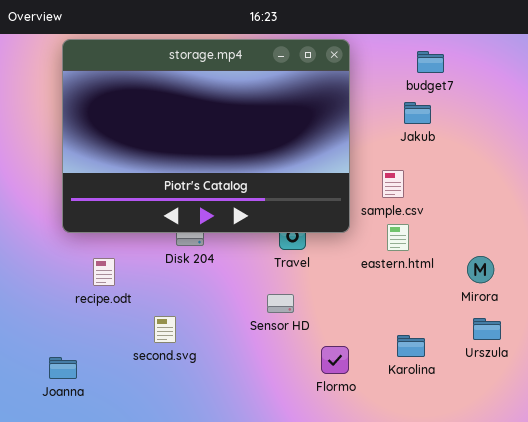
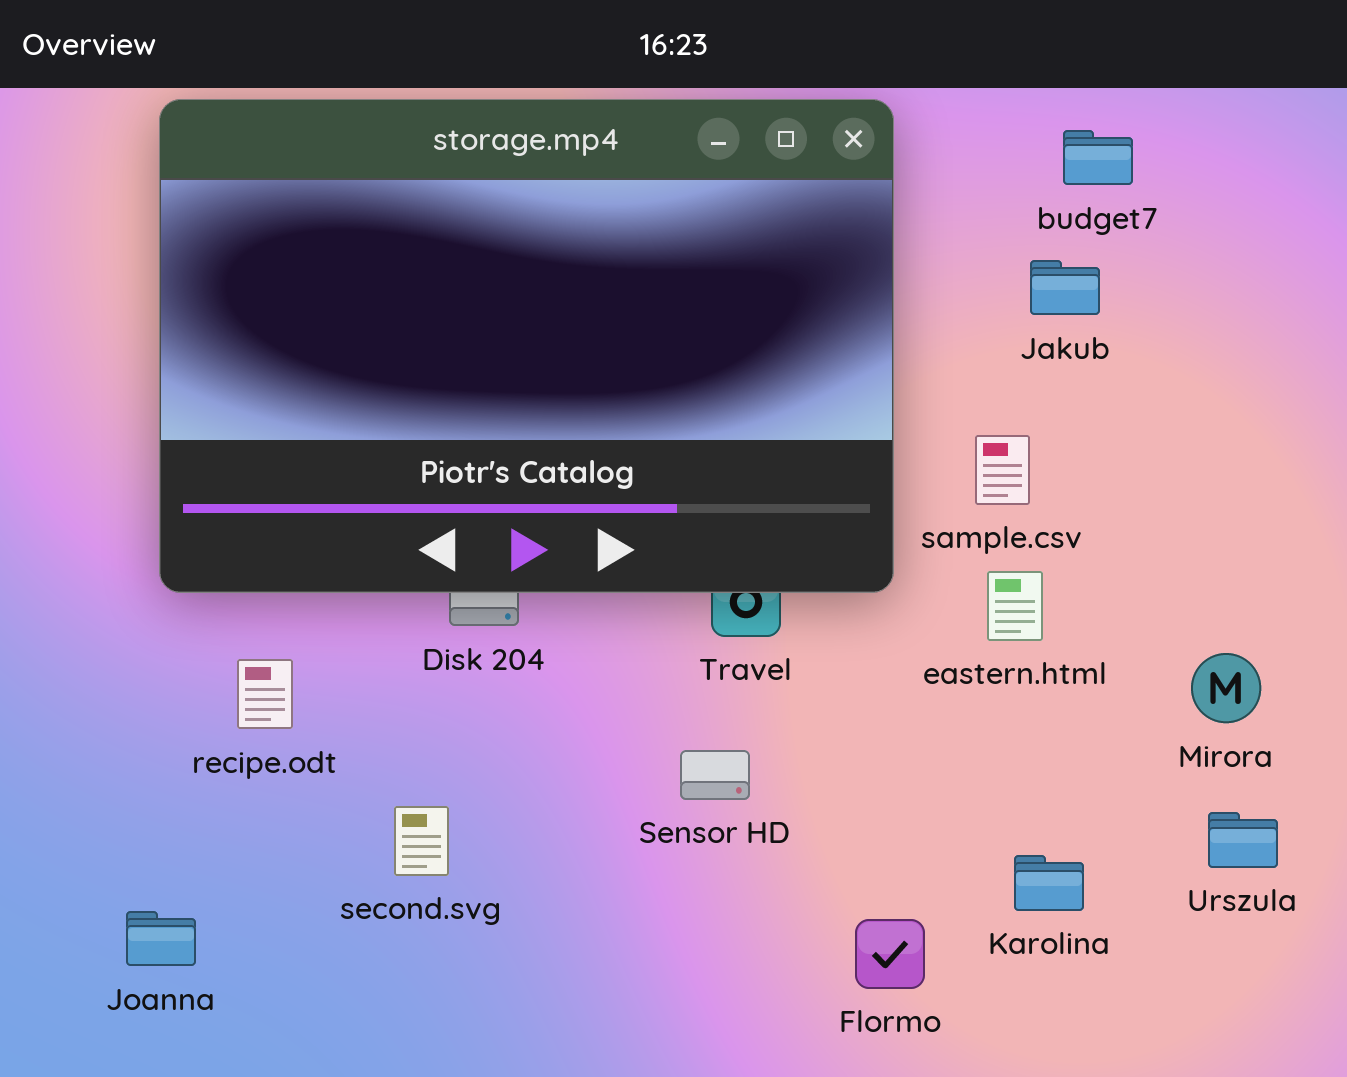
Flormo: [321,346,349,374] -> [855,919,925,989], moved

